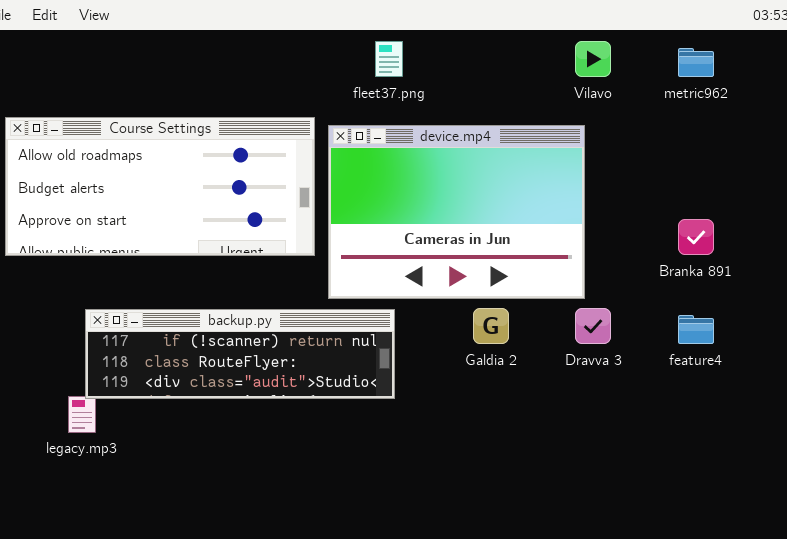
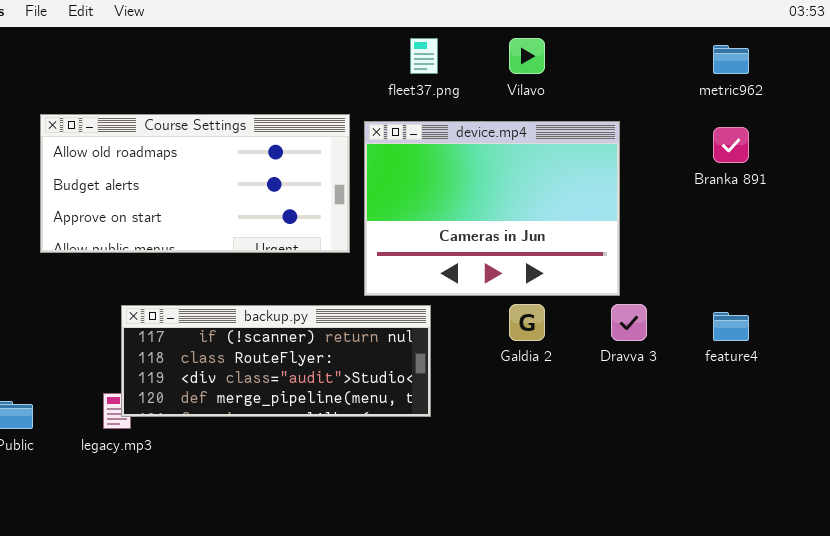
Vilavo: [575,41,611,77] -> [509,38,545,74], moved
Branka 891: [678,219,714,255] -> [713,127,749,163], moved
backup.py: [85,309,395,399] -> [121,305,431,417], resized

